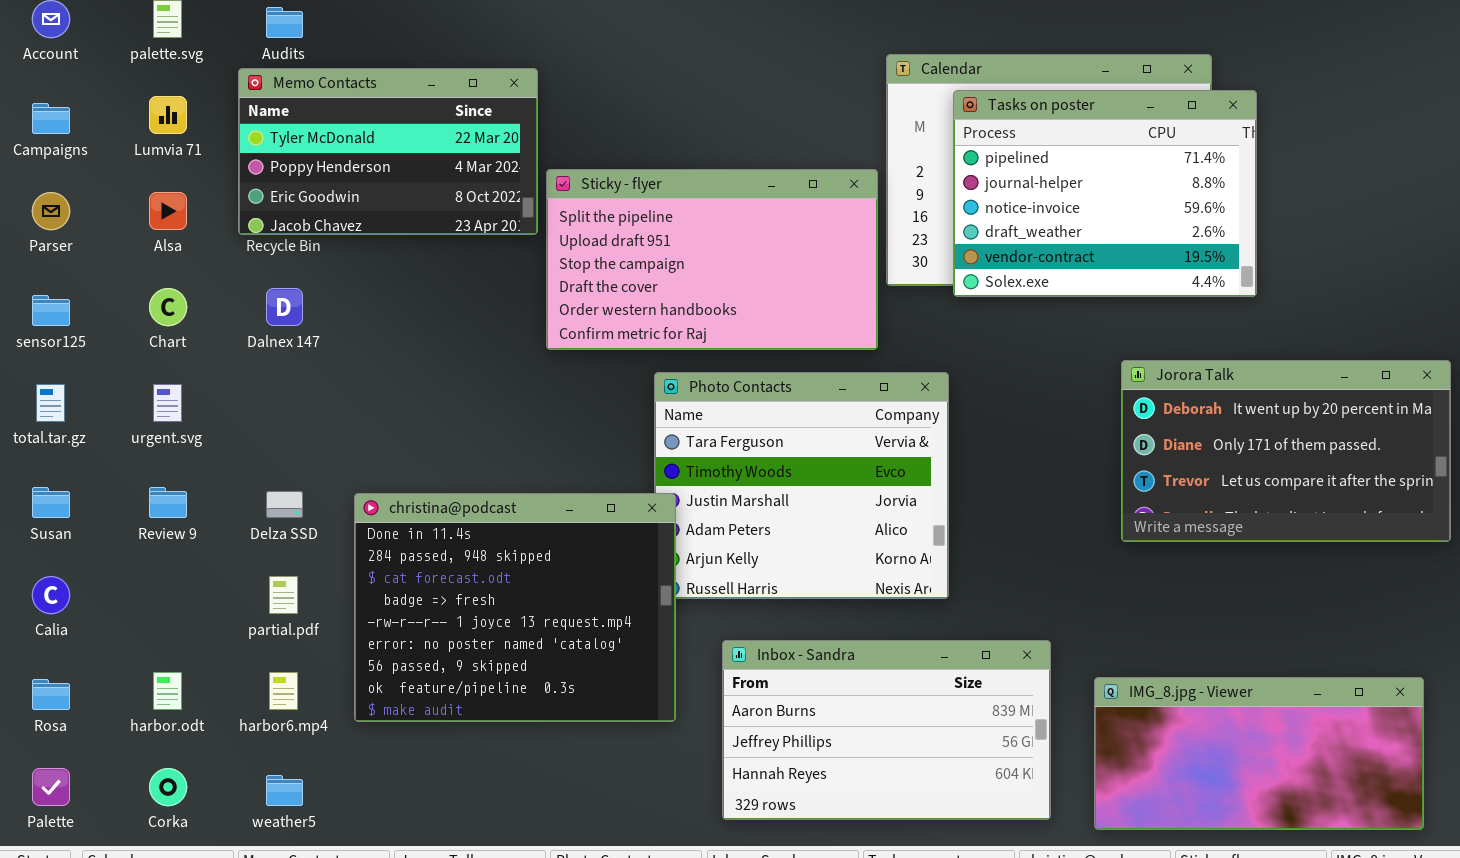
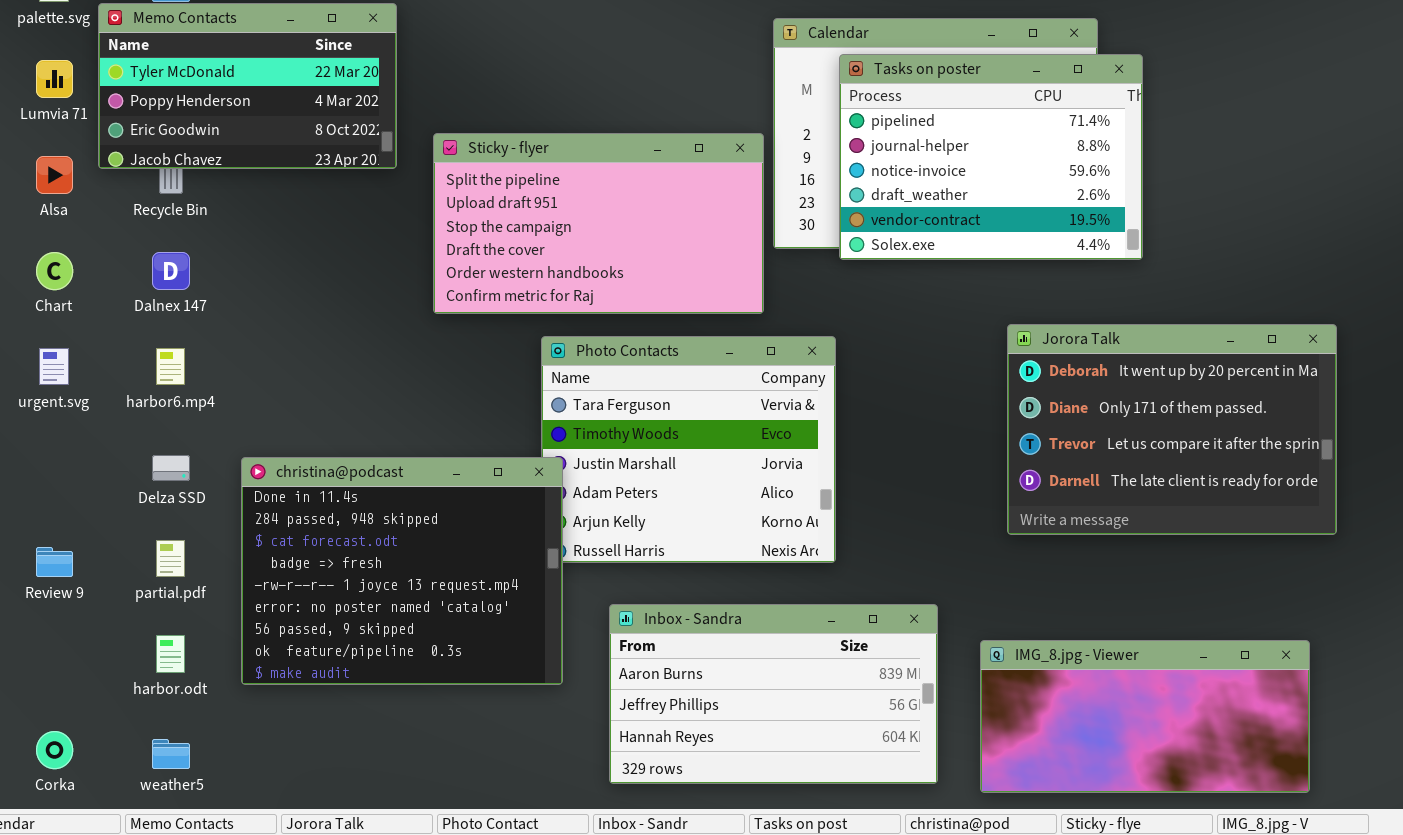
Memo Contacts: [238,68,538,235] -> [98,3,397,169], moved
Jorora Talk: [1121,360,1451,542] -> [1007,324,1337,535], resized
Review 9: [149,487,187,518] -> [36,547,73,577], moved
harbor.odt: [153,672,182,710] -> [156,635,185,673], moved
harbor6.mp4: [269,672,298,710] -> [156,348,185,385], moved

